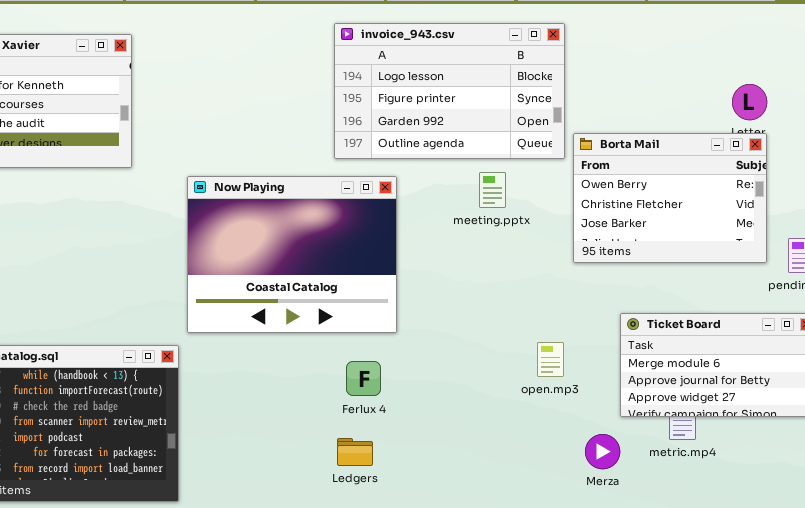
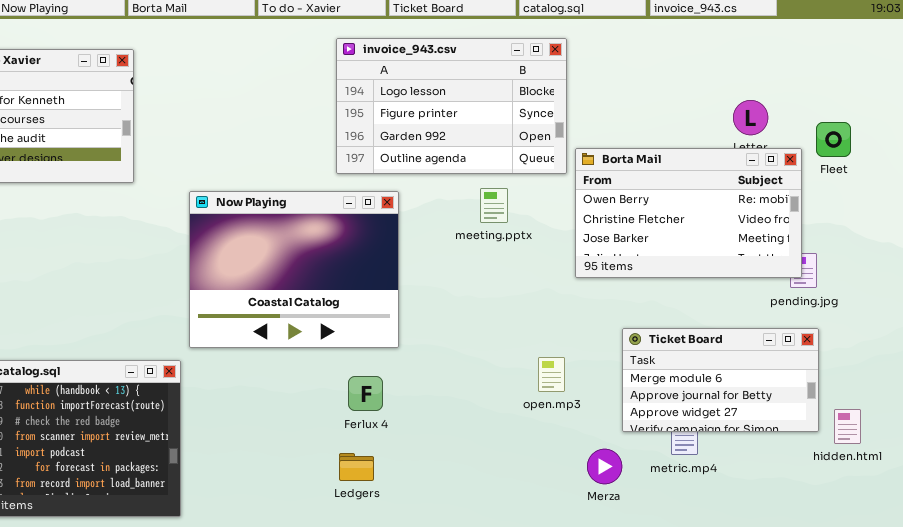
Borta Mail: [573,133,767,263] -> [575,148,802,278], resized

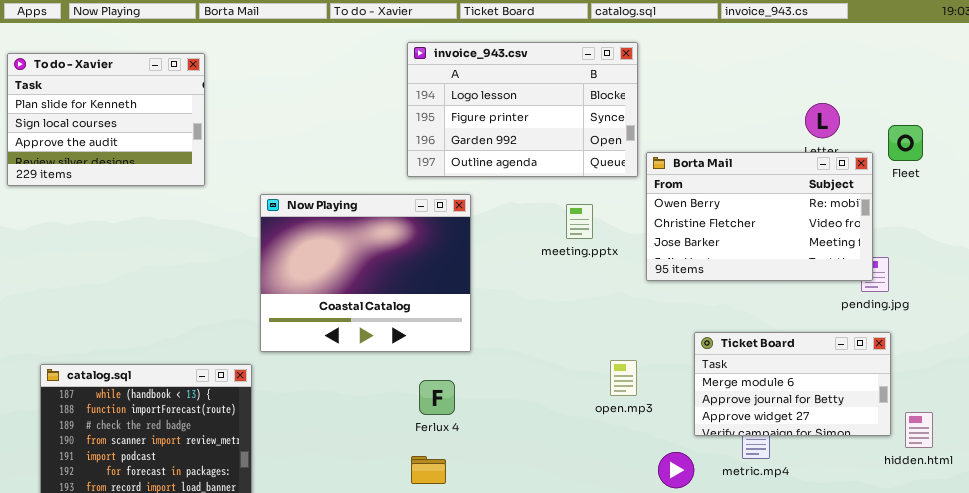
meeting.pptx: [480,188,508,223] -> [566,204,593,239], moved

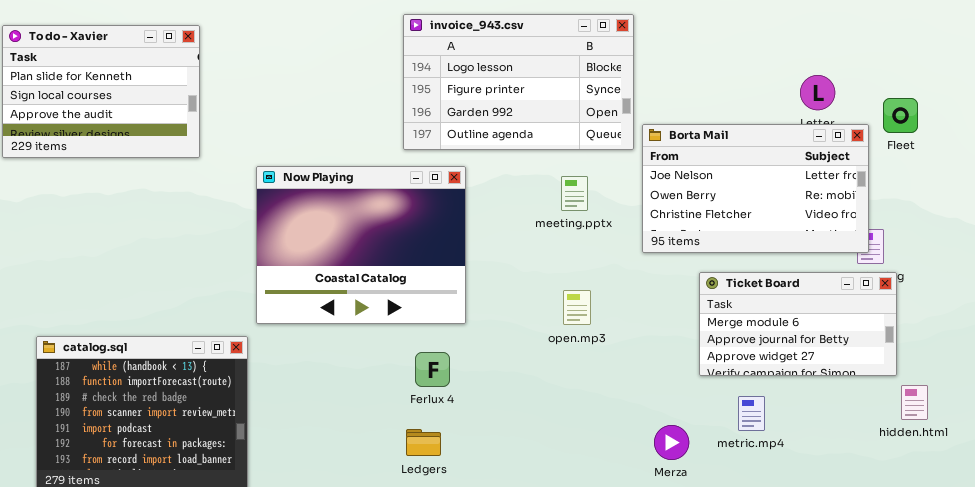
Borta Mail: [646,152,873,281] -> [642,124,869,253], scrolled up 1 row
Ticket Board: [694,332,891,436] -> [699,272,897,376], moved
open.mp3: [610,360,637,396] -> [563,290,591,325], moved

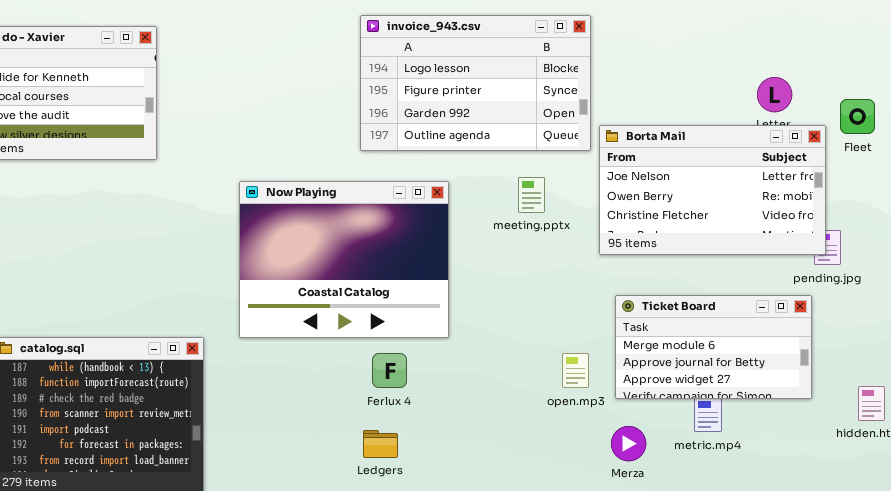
Now Playing: [256,166,466,324] -> [239,181,449,338], moved
Ticket Board: [699,272,897,376] -> [615,295,812,399], moved
open.mp3: [563,290,591,325] -> [562,353,589,388], moved

